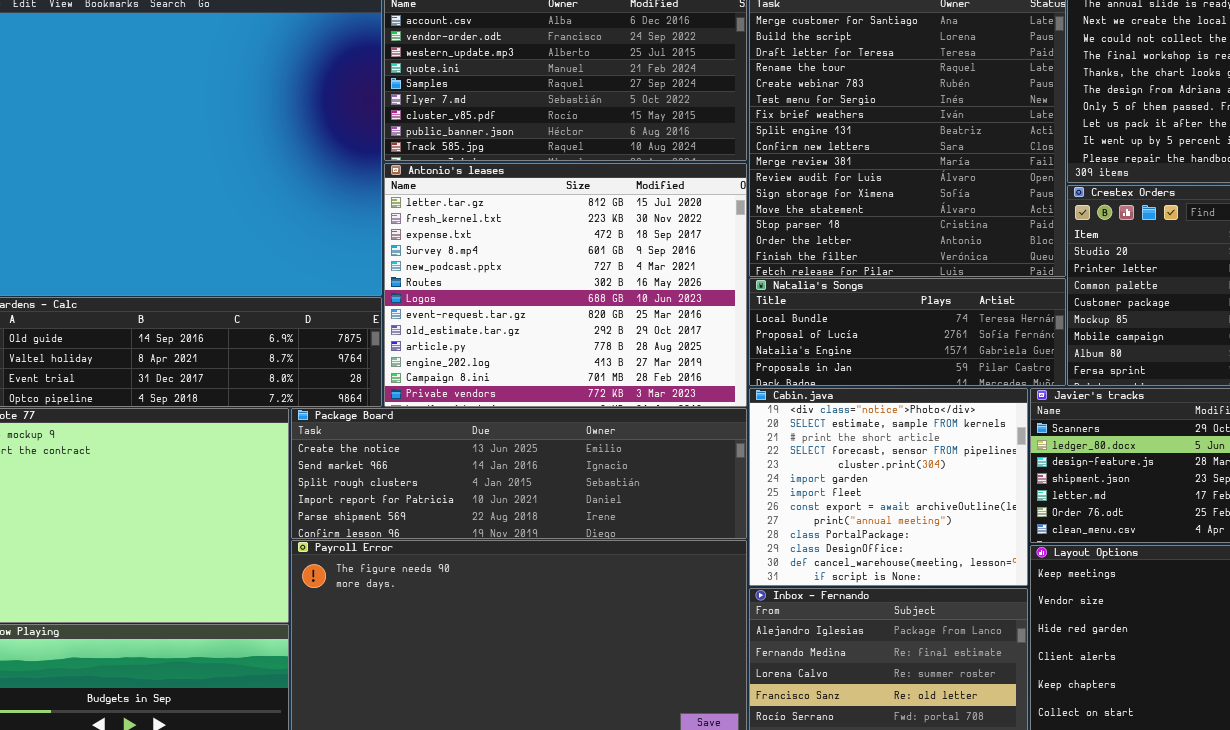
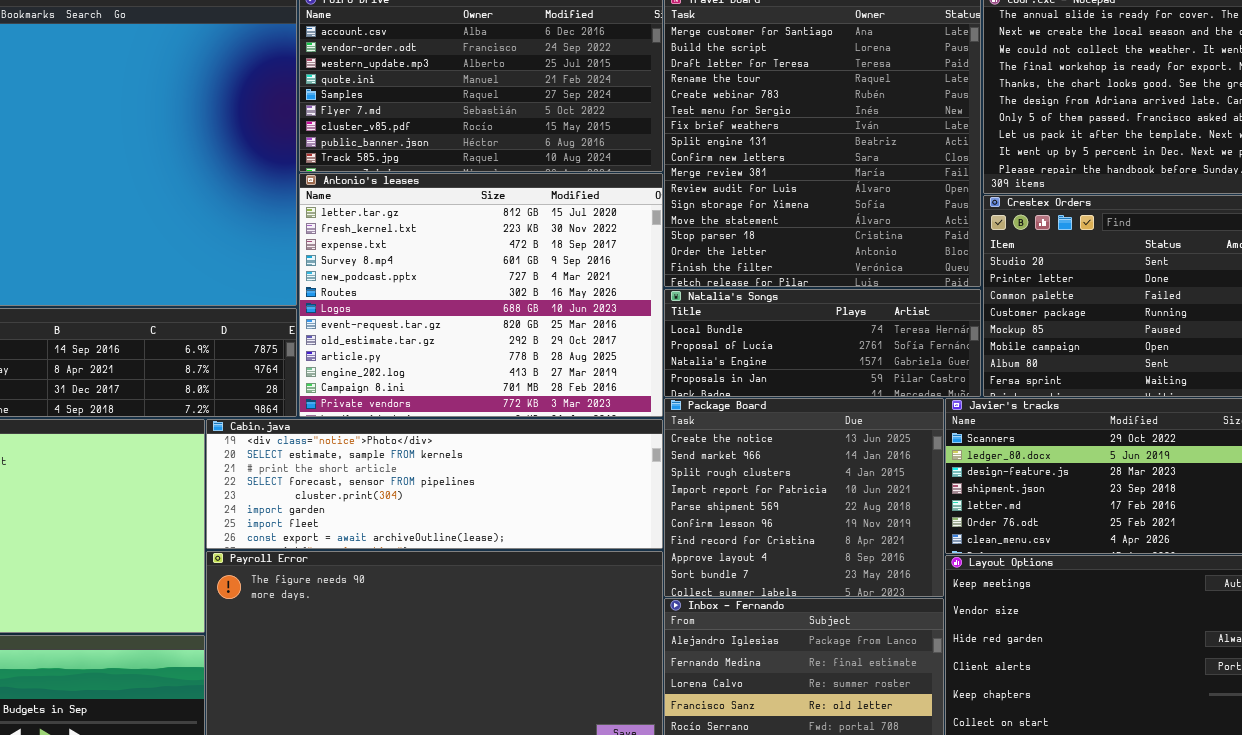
Cabin.java: [749,388,1028,586] -> [206,419,663,549], moved, resized
Package Board: [291,408,747,539] -> [664,398,944,597], moved, resized

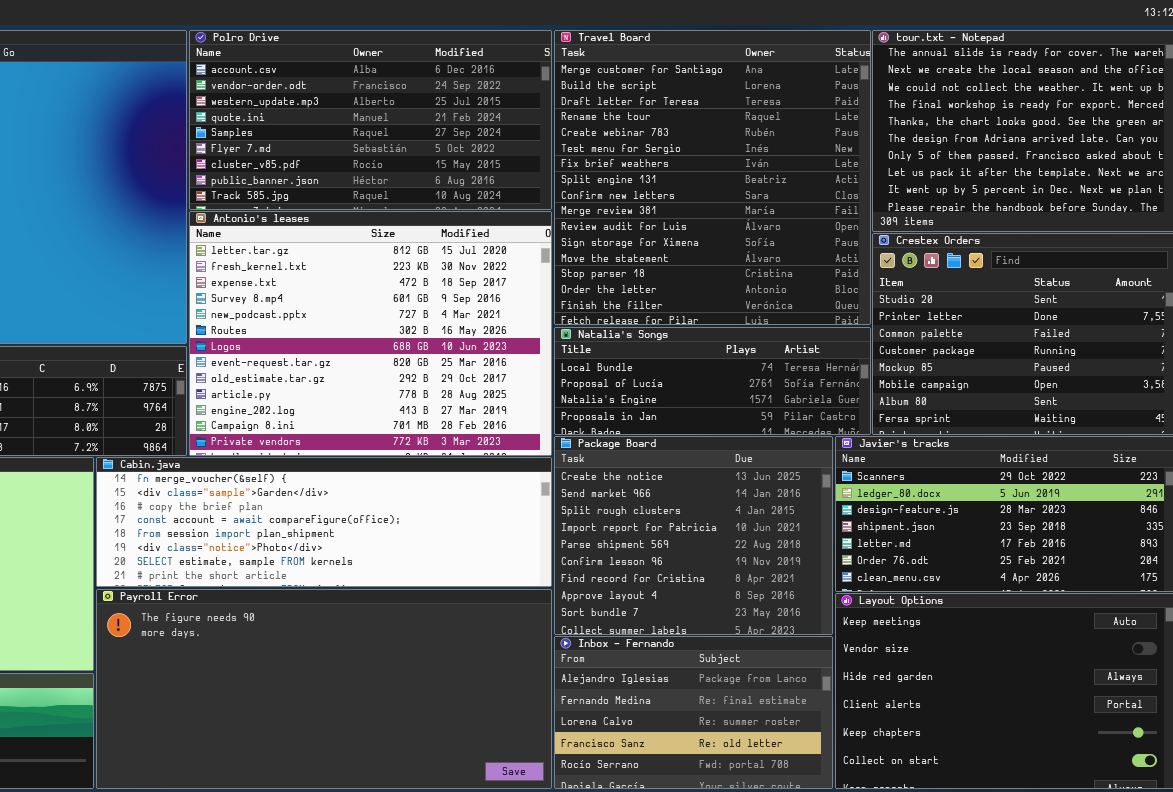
Cabin.java: [206,419,663,549] -> [96,457,552,587], scrolled up 5 rows

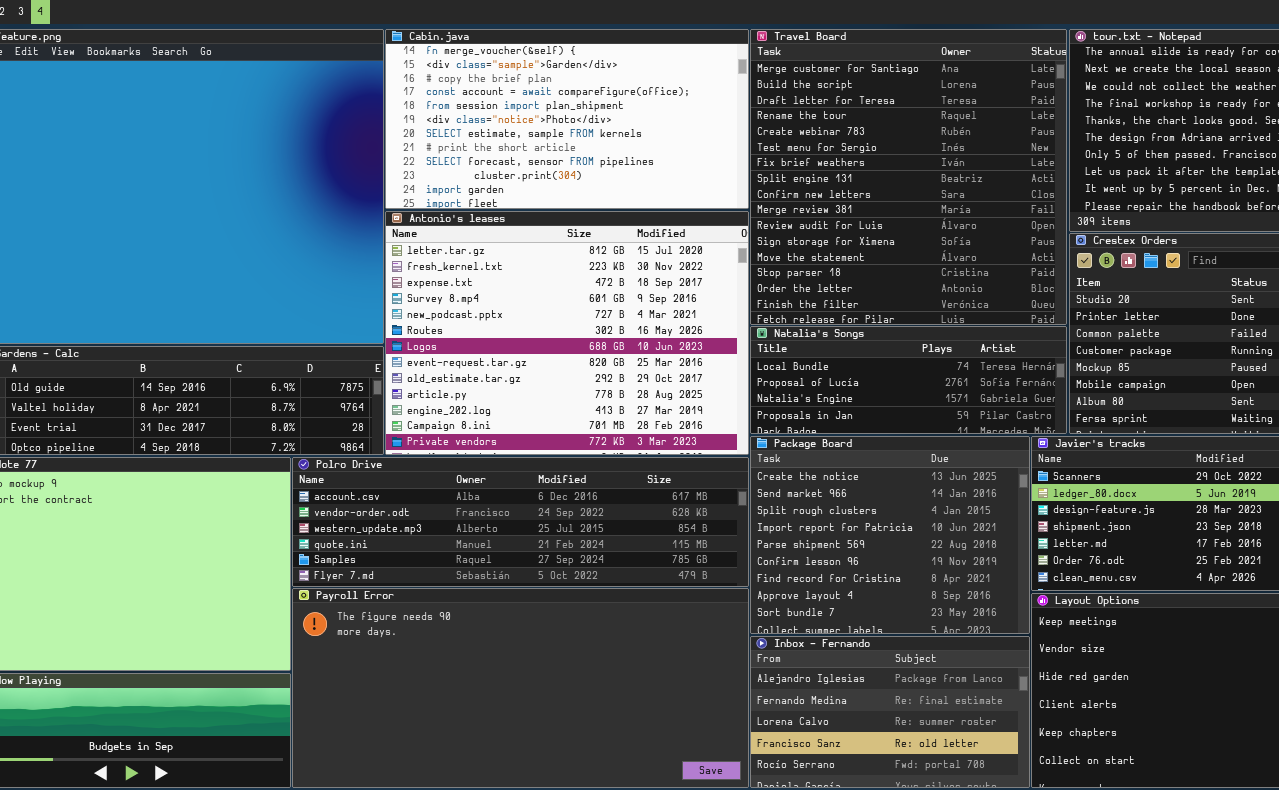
Polro Drive: [189,30,552,210] -> [292,457,749,587], moved, resized
Cabin.java: [96,457,552,587] -> [385,29,749,209], moved, resized

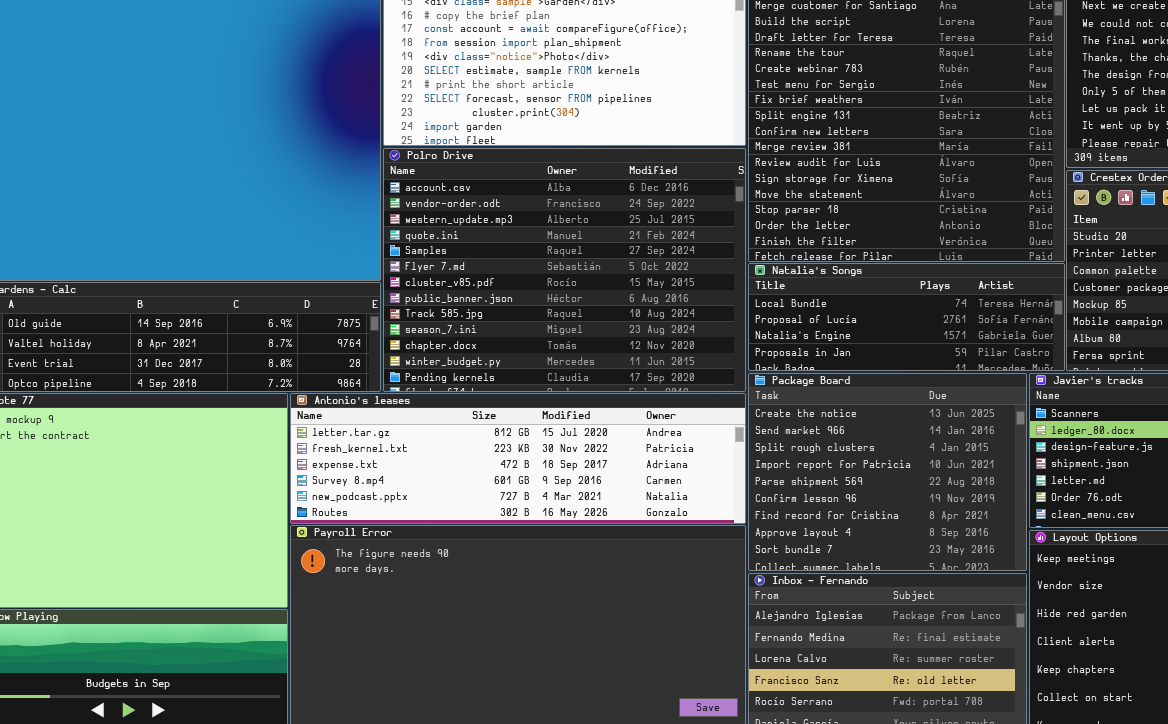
Antonio's leases: [385,211,749,455] -> [290,393,746,524], moved, resized
Polro Drive: [292,457,749,587] -> [383,148,746,392], moved, resized

